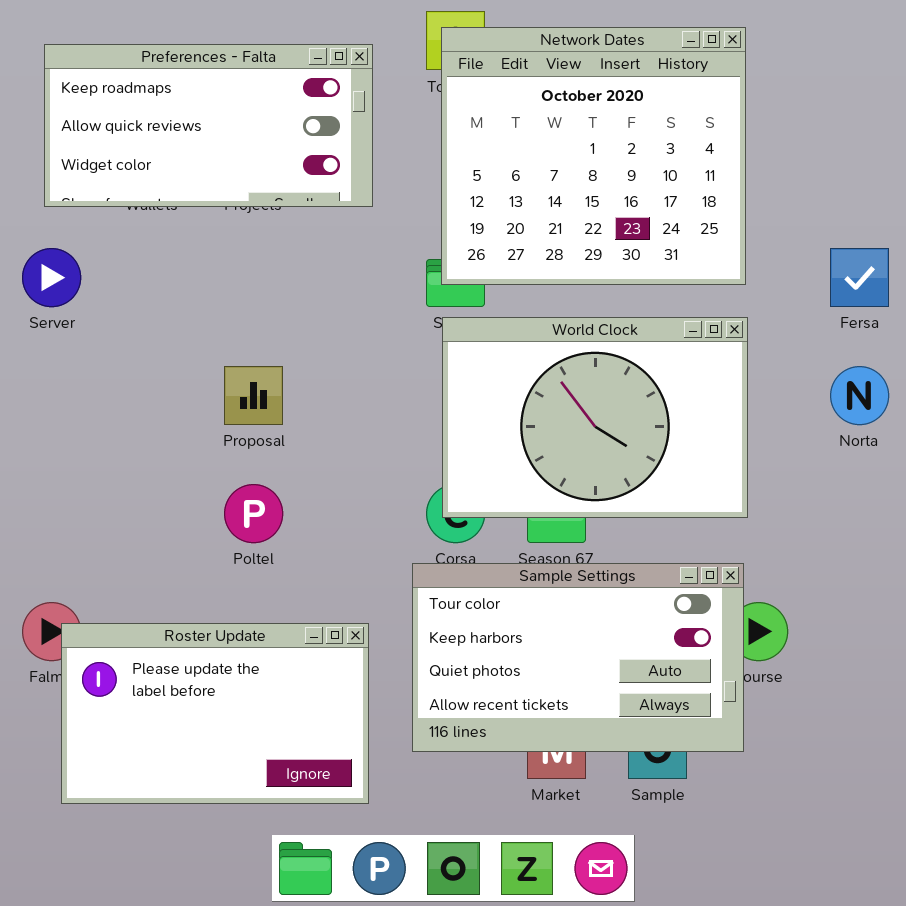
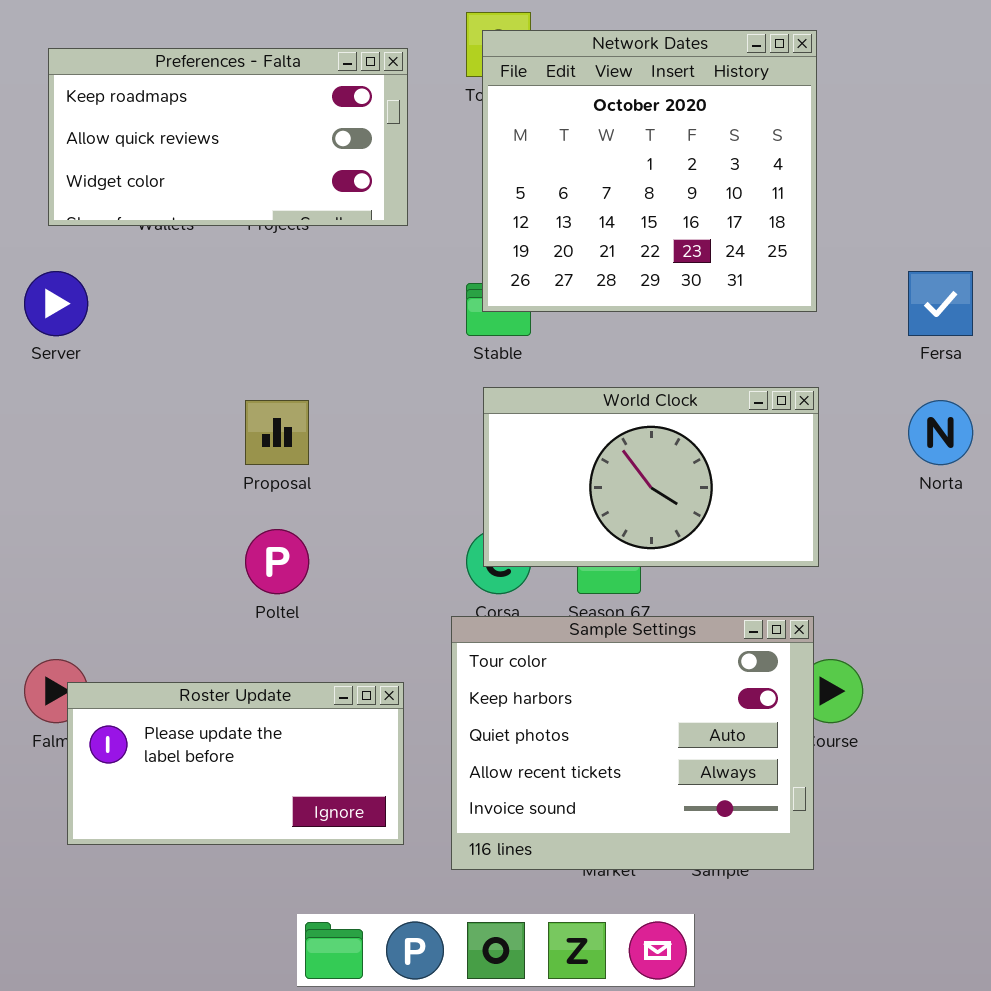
World Clock: [442,317,748,518] -> [483,387,819,567], resized
Sample Settings: [412,563,744,752] -> [451,616,814,870], resized
Roster Update: [61,623,369,804] -> [67,682,404,845], resized

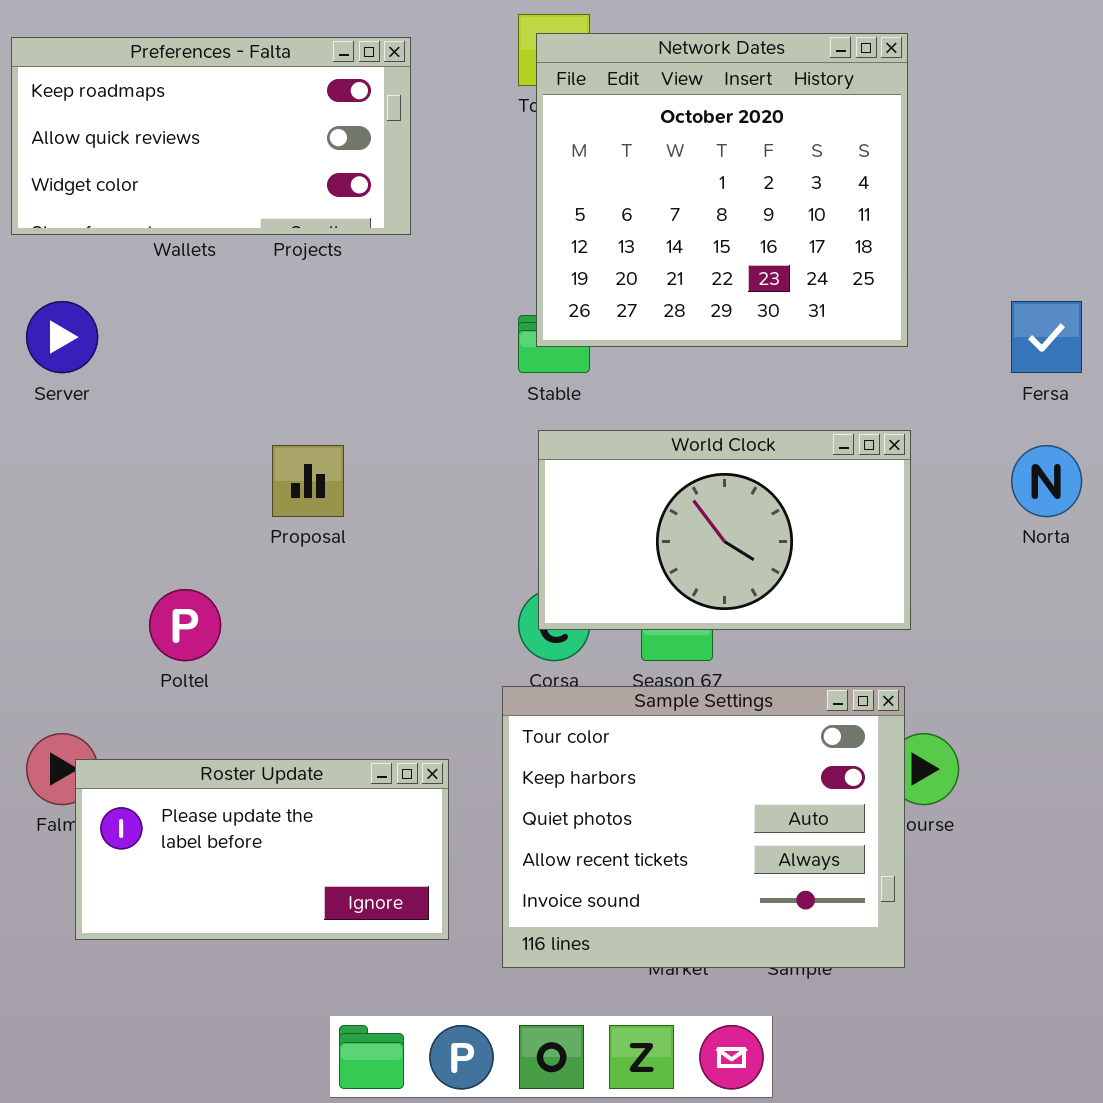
Preferences - Falta: [48,48,408,226] -> [11,37,411,235], moved
Poltel: [245,529,309,594] -> [149,589,221,661], moved

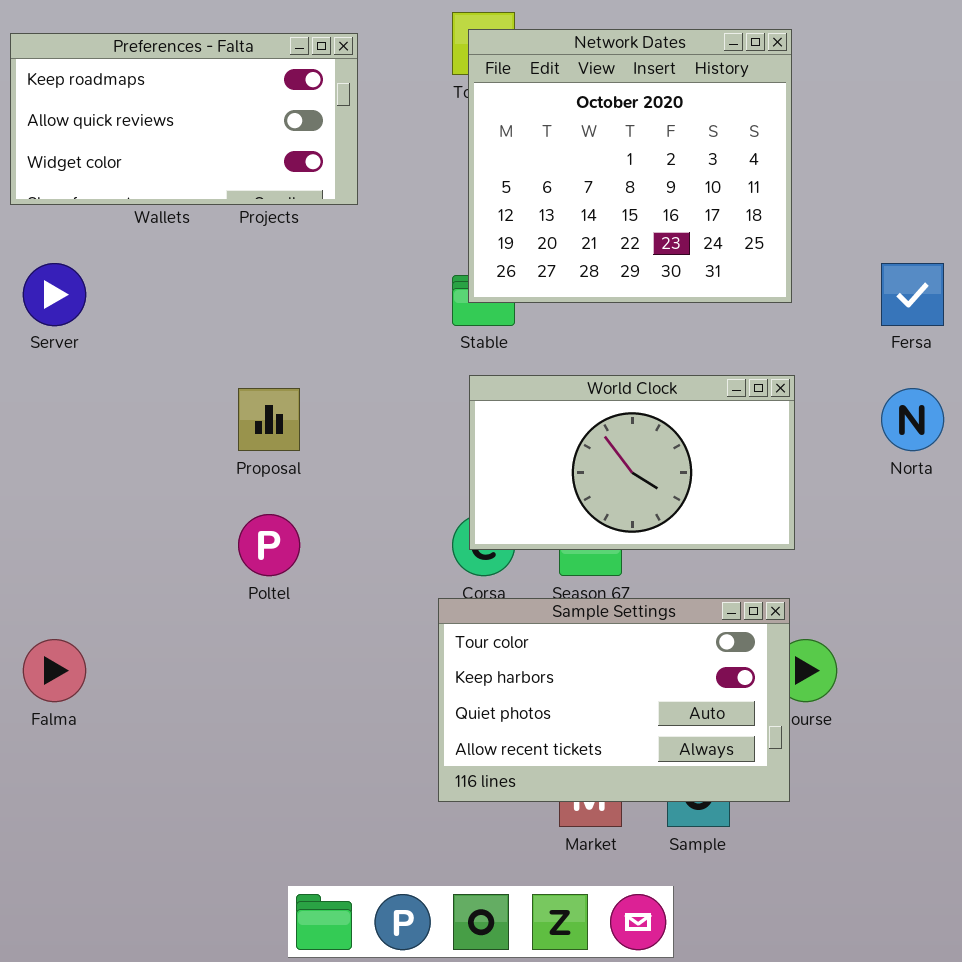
Poltel: [149,589,221,661] -> [238,514,300,576], moved
Sample Settings: [502,686,905,968] -> [438,598,790,802], resized
Roster Update: [75,759,449,940] -> none, closed

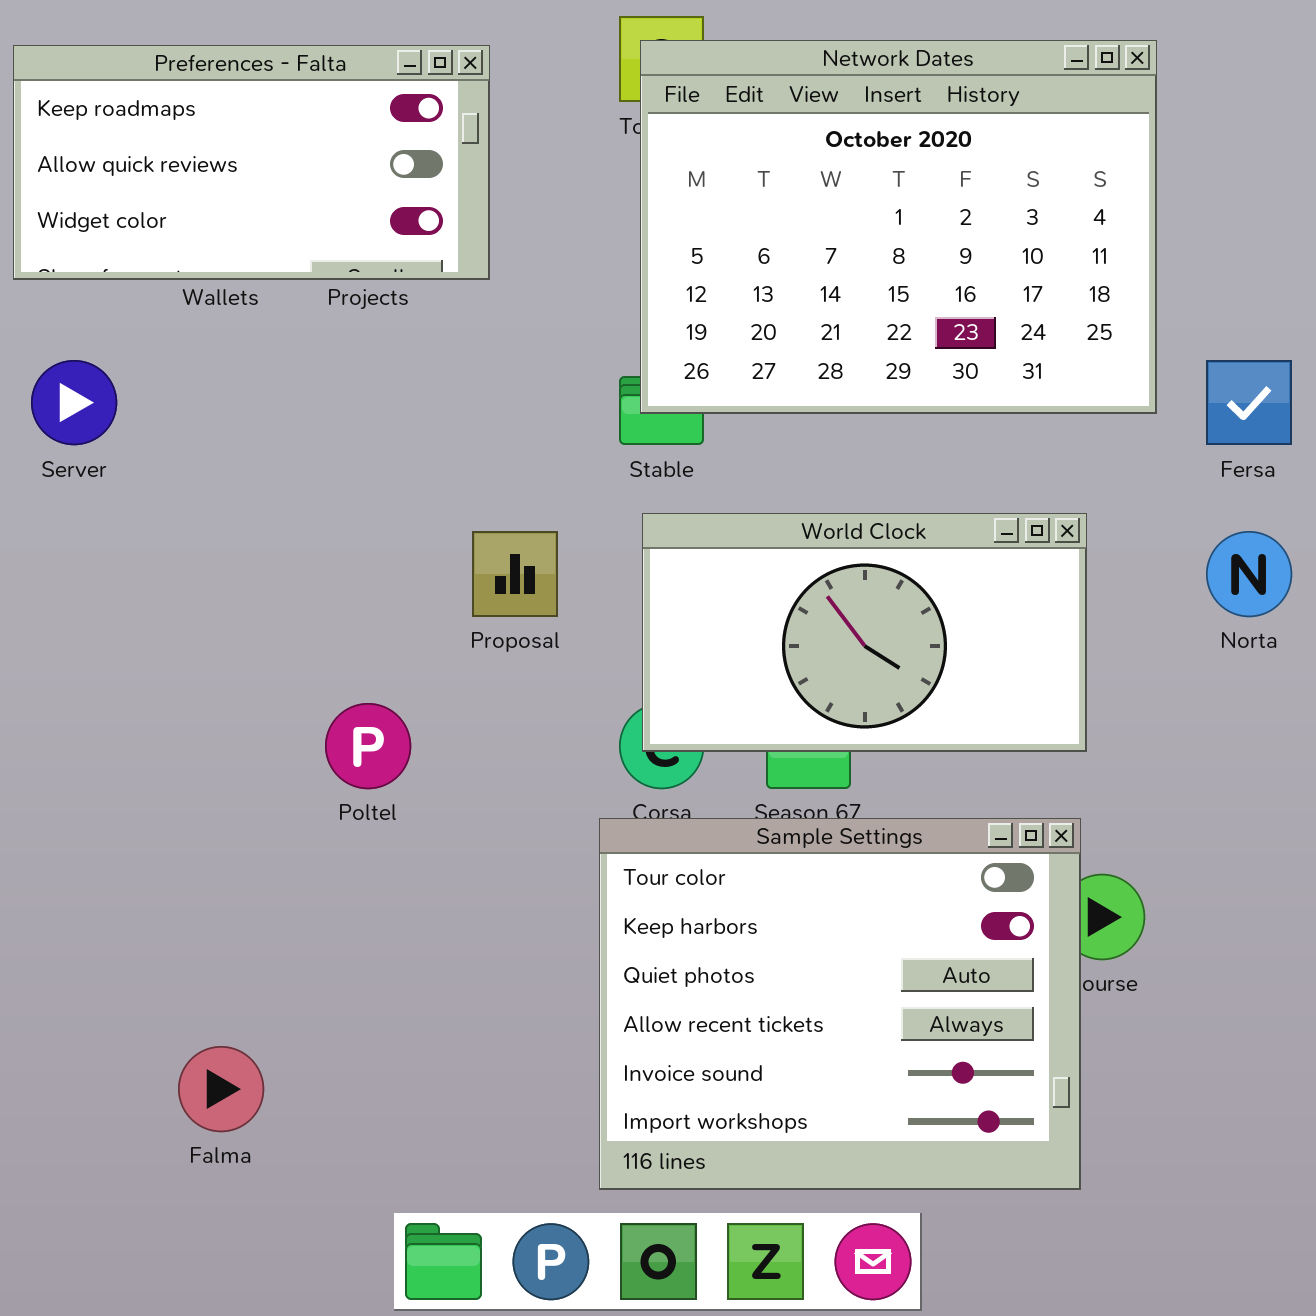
Network Dates: [468,29,792,303] -> [640,40,1157,414], resized
Proposal: [238,388,300,451] -> [472,531,558,617], moved
Sample Settings: [438,598,790,802] -> [599,818,1081,1190], resized
Falma: [23,639,86,702] -> [178,1046,264,1132], moved

